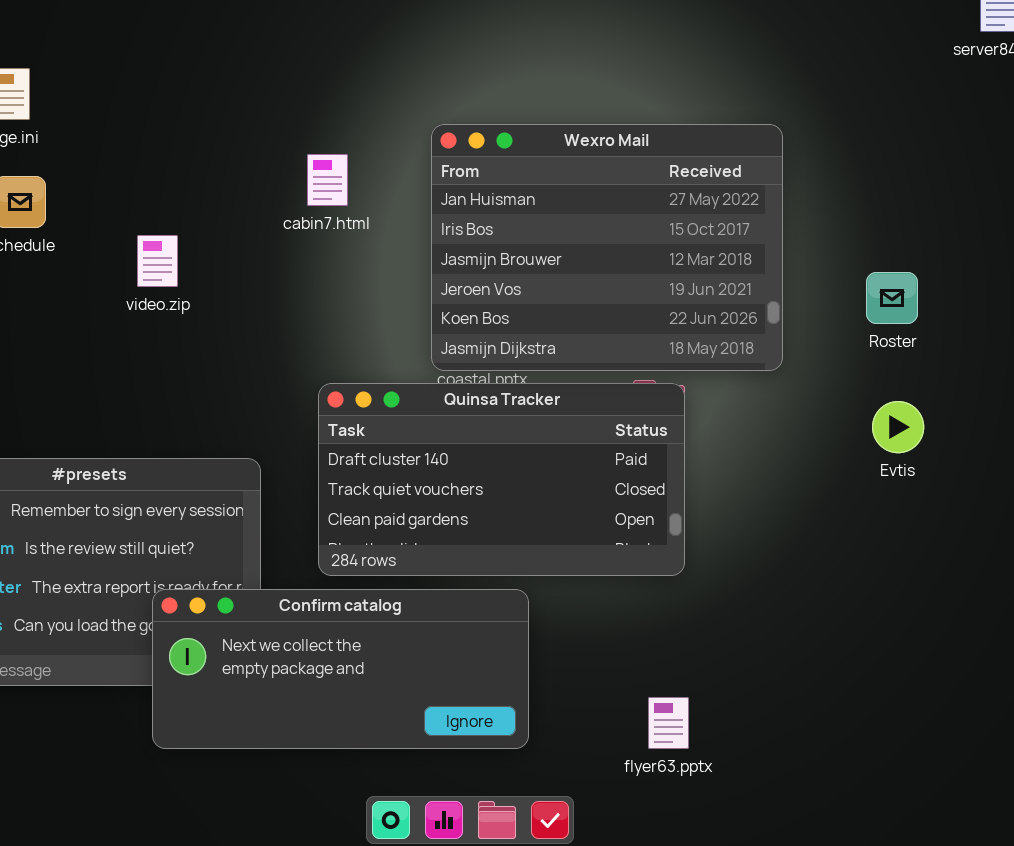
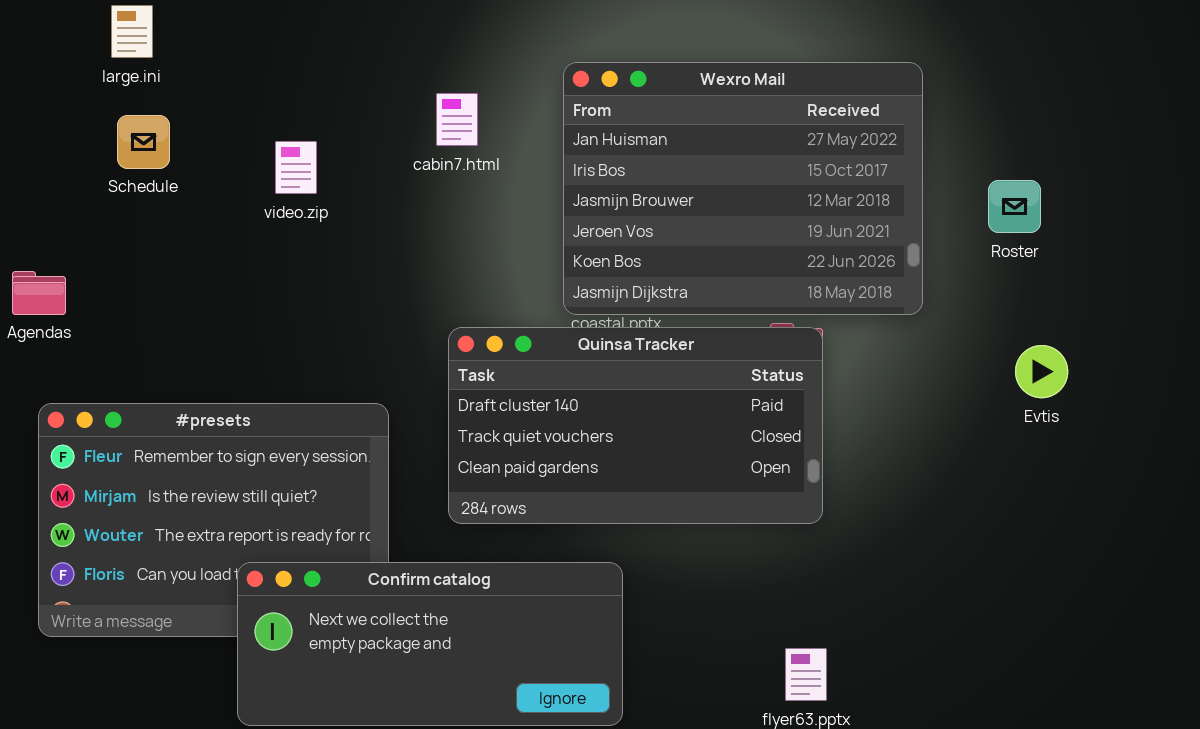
video.zip: [137,235,178,287] -> [275,141,317,194], moved
Roster: [866,272,918,324] -> [988,180,1041,233], moved
Confirm catalog: [152,589,529,749] -> [237,562,623,726], moved

